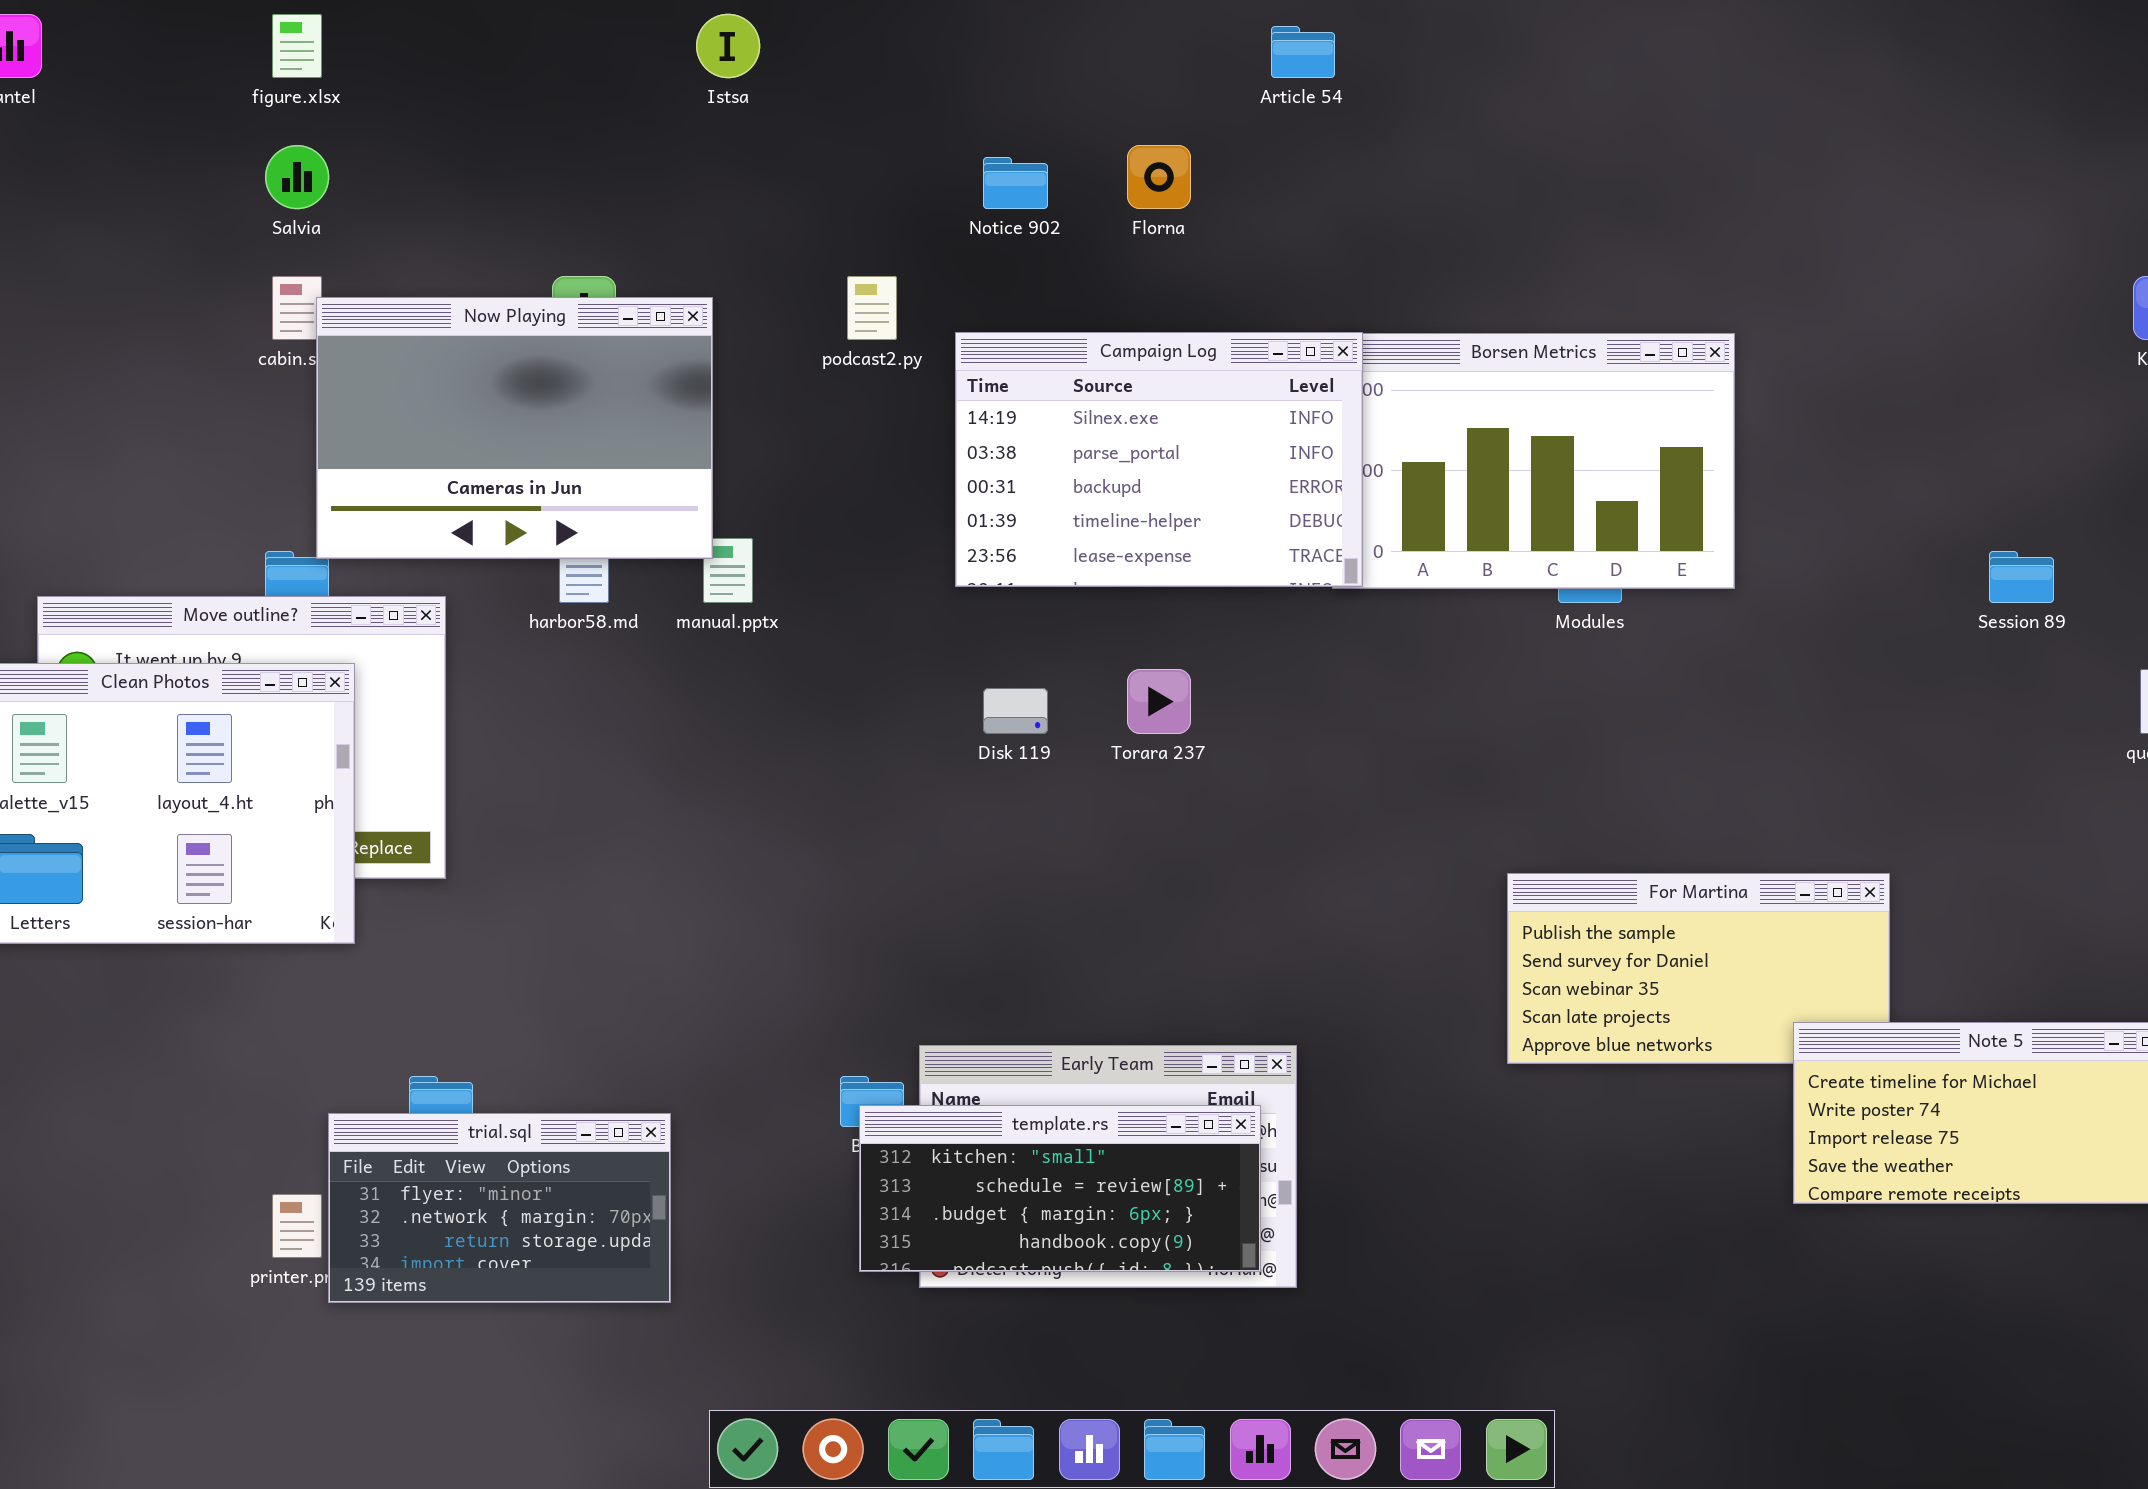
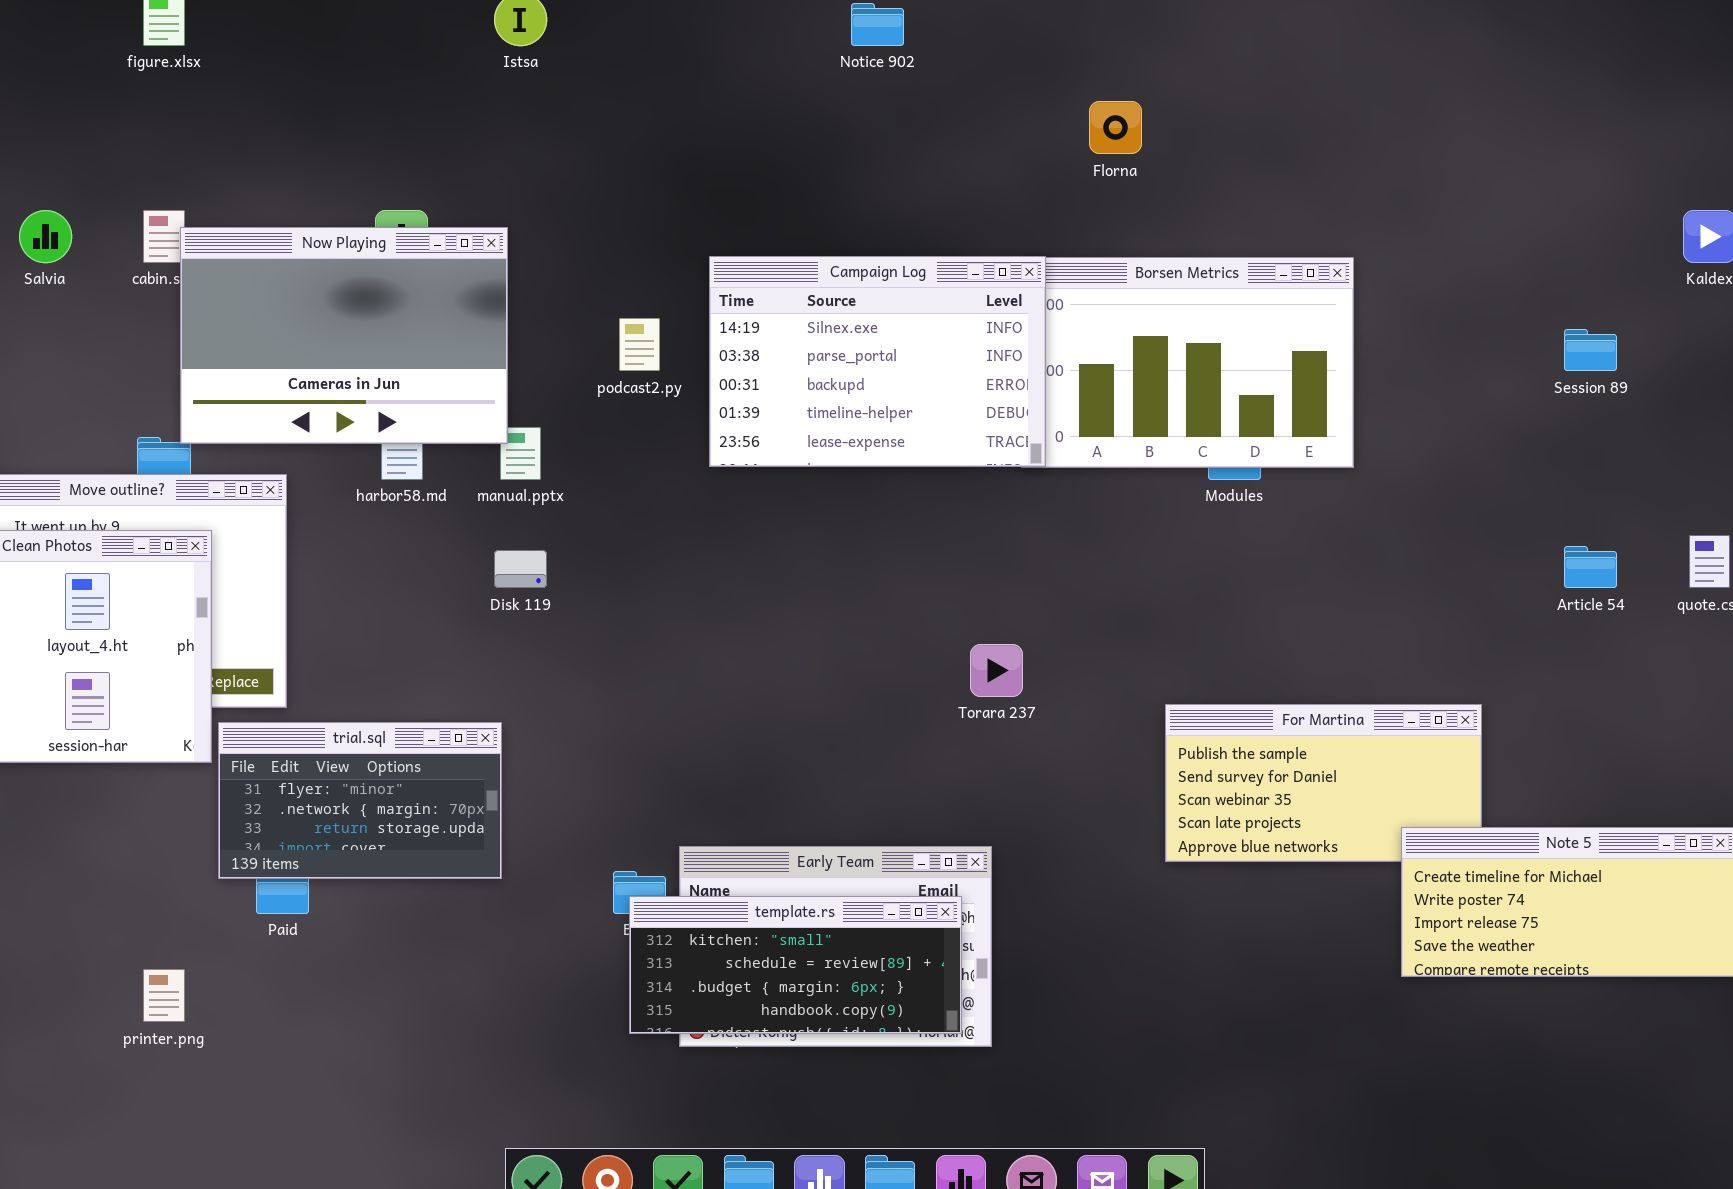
Article 54: [1271,26,1335,78] -> [1564,546,1617,588], moved
Salvia: [265,145,329,209] -> [19,210,72,263], moved
Florna: [1127,145,1191,209] -> [1089,101,1142,154], moved
Notice 902: [983,157,1048,209] -> [851,3,904,46], moved
podcast2.py: [847,276,897,340] -> [619,318,660,371], moved
Session 89: [1989,551,2054,603] -> [1564,329,1617,371], moved
Torara 237: [1127,669,1191,734] -> [970,644,1023,697], moved
Disk 119: [983,688,1048,734] -> [494,550,547,588], moved
trial.sql: [328,1113,671,1303] -> [218,722,502,879], moved

